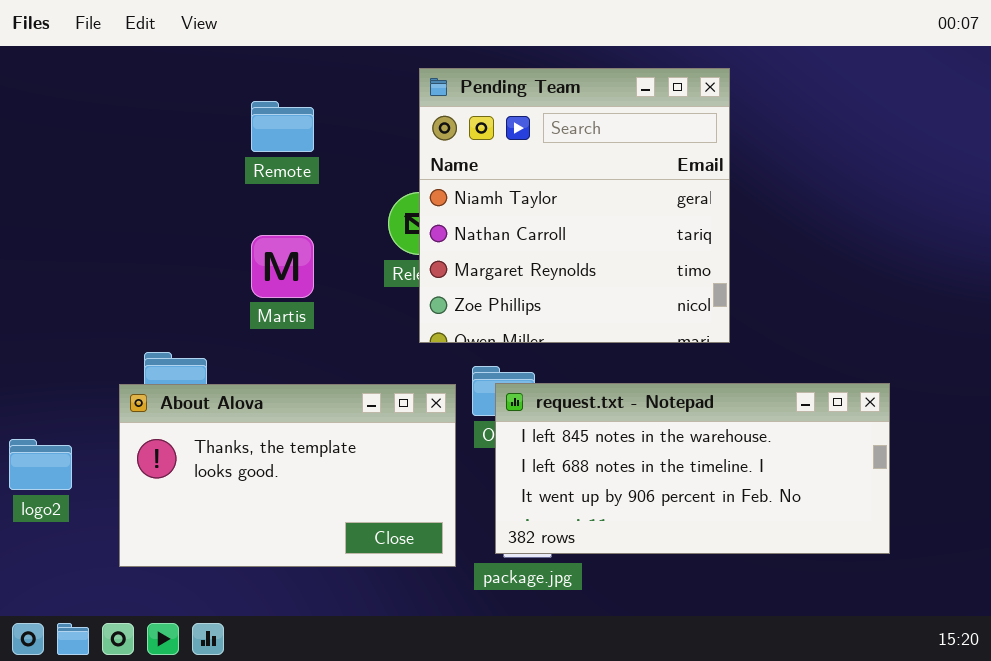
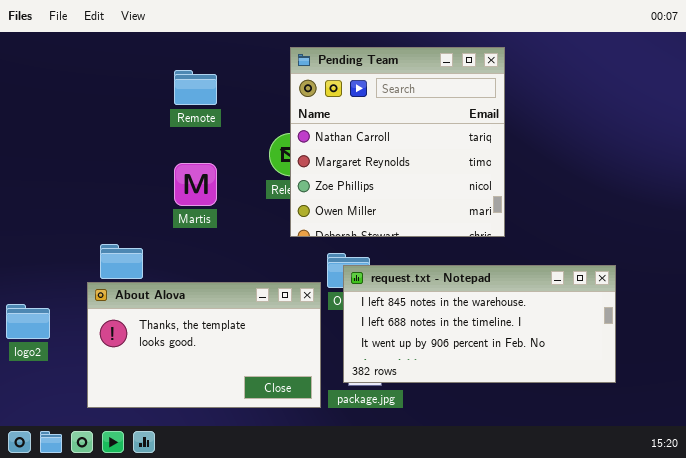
Pending Team: [419,68,730,343] -> [290,47,505,237], scrolled down 1 row
About Alova: [119,384,456,567] -> [87,282,321,408], moved

